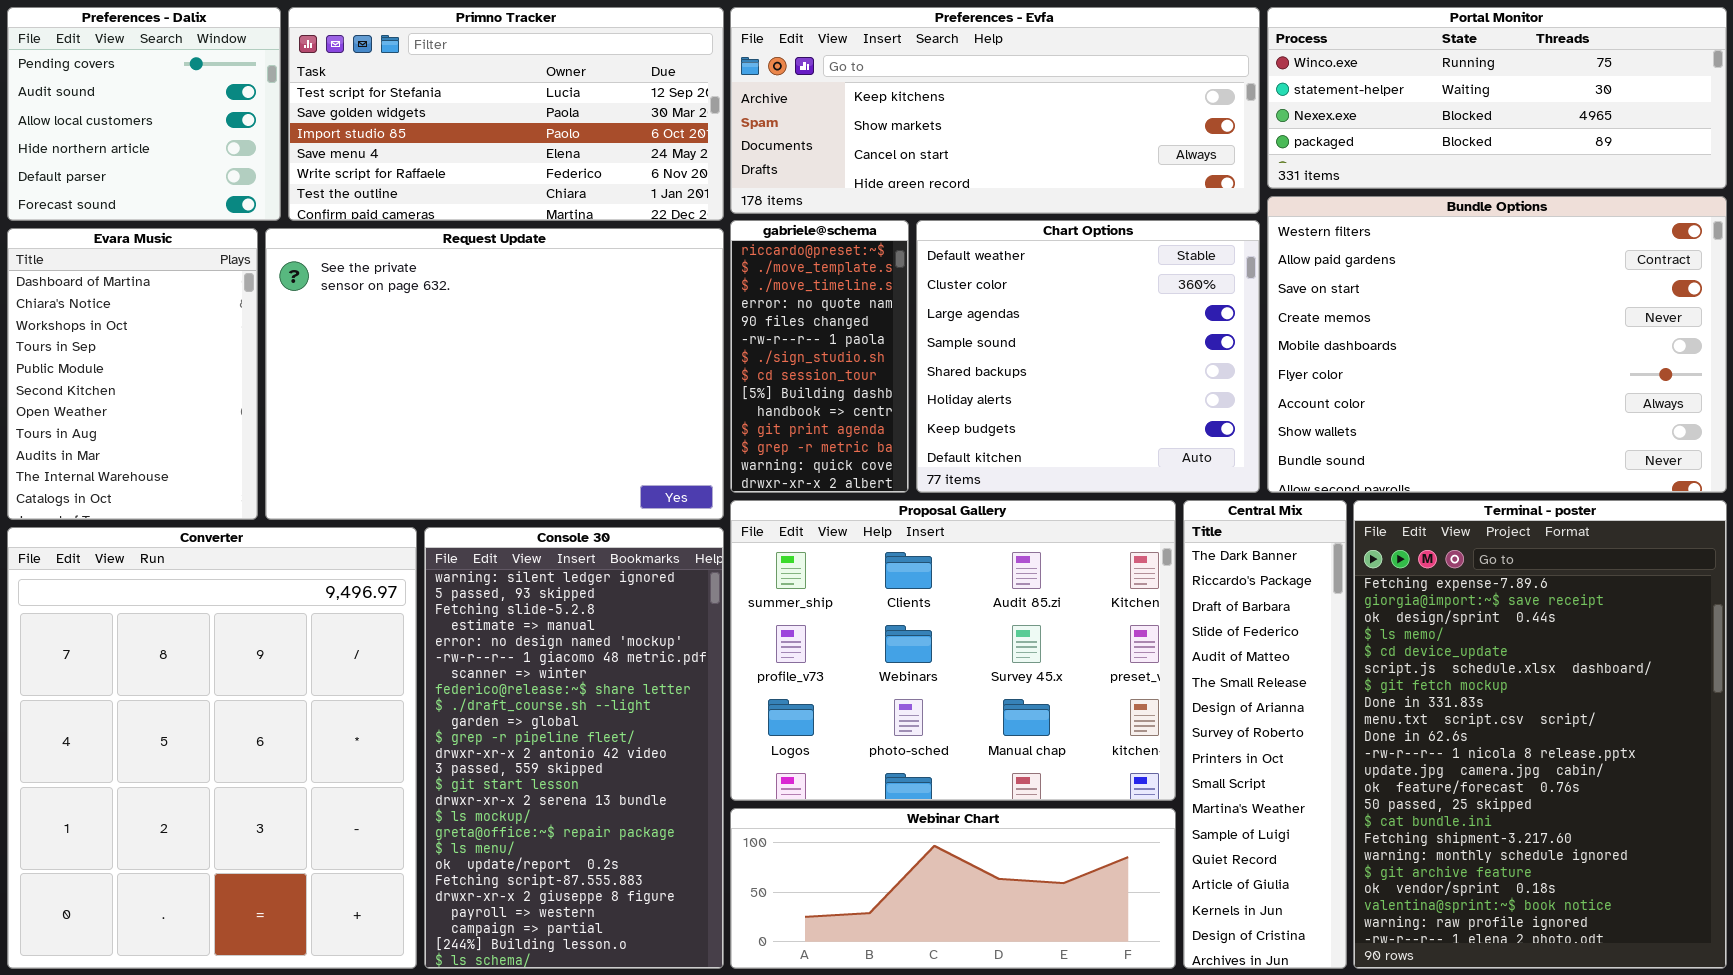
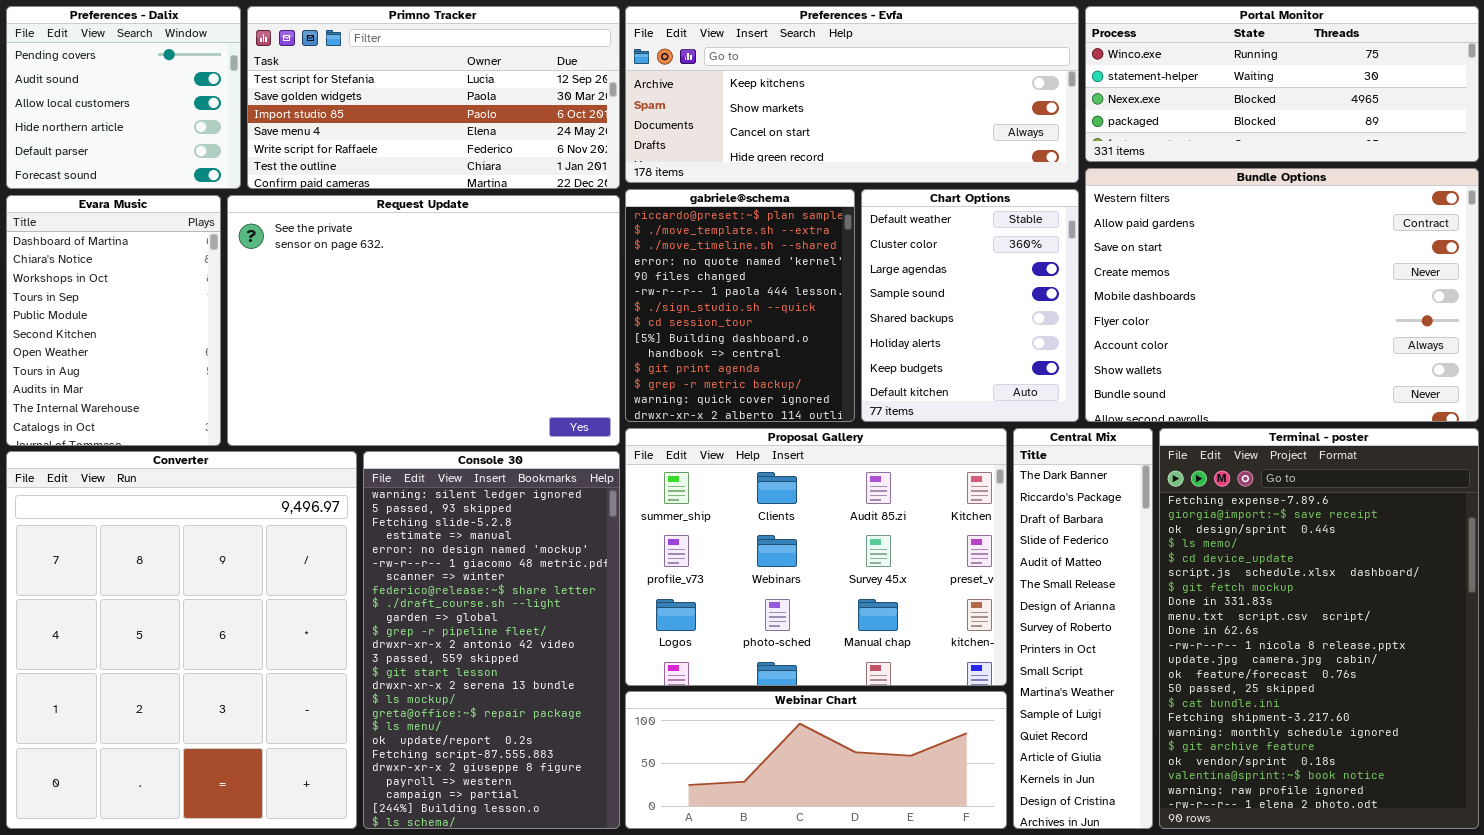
gabriele@schema: [730,220,909,493] -> [625,189,855,422], resized
Chart Options: [916,220,1260,493] -> [861,189,1079,422], resized

